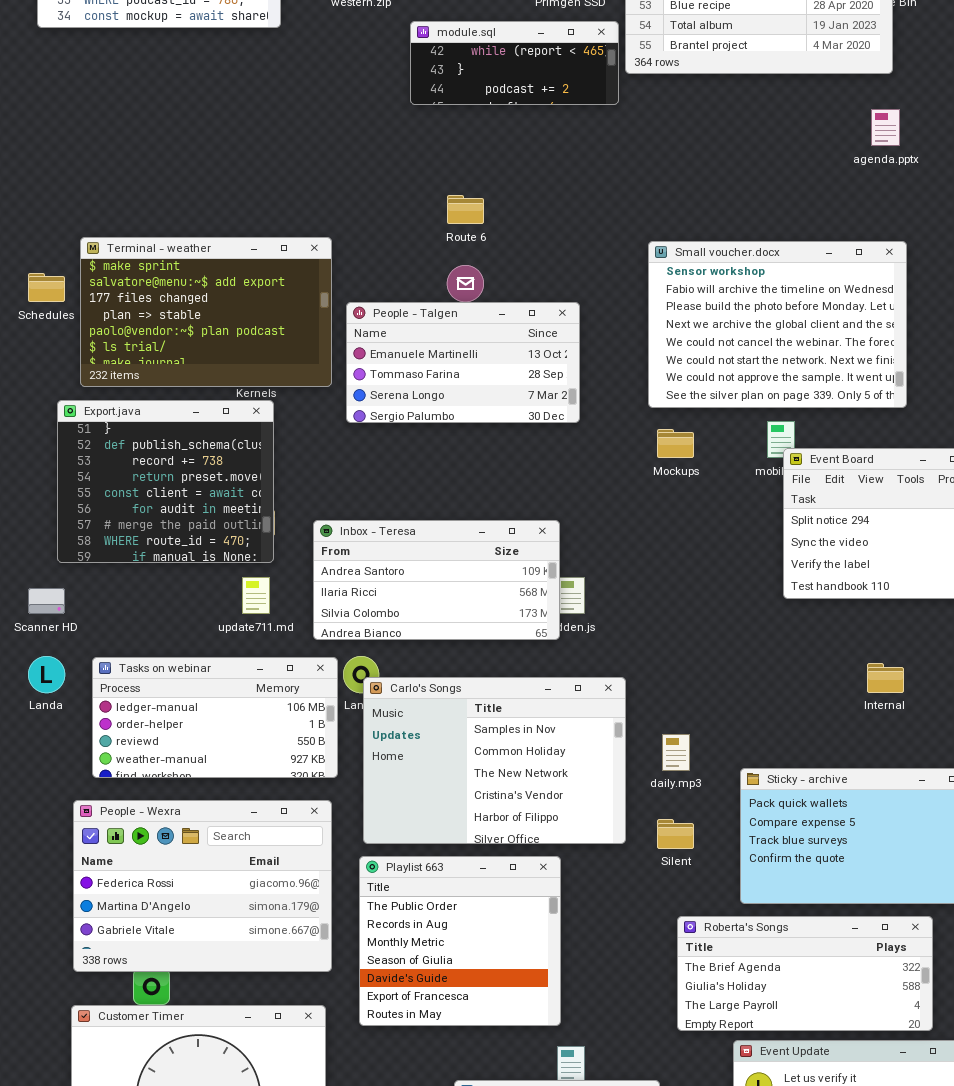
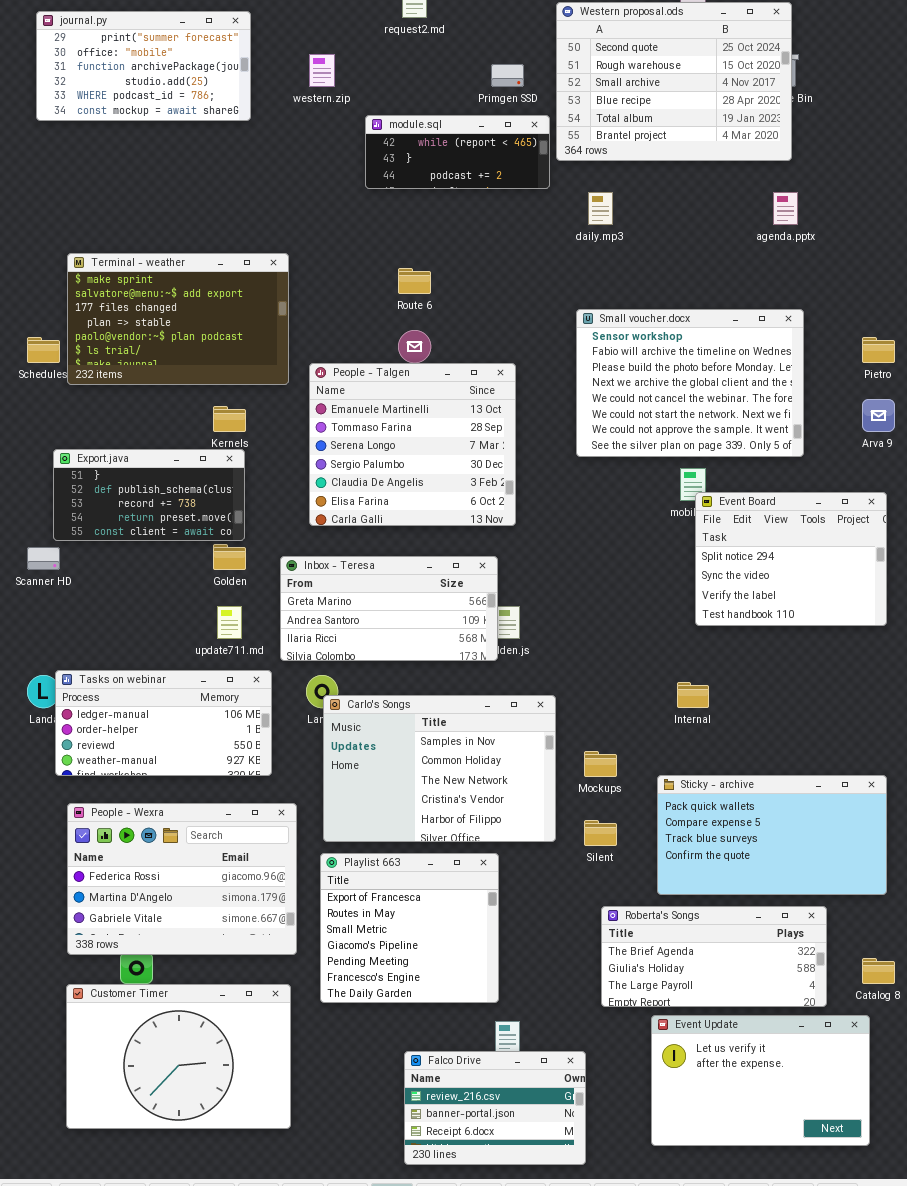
Terminal - weather: [80,237,332,387] -> [67,253,289,385], moved
People - Talgen: [346,302,580,423] -> [309,363,516,526], resized
Export.java: [57,400,274,563] -> [53,449,245,541], resized
Mockups: [657,429,694,458] -> [584,751,617,777], moved
Inbox - Teresa: [313,520,560,640] -> [280,556,498,661], scrolled up 1 row
Scanner HD: [28,588,65,614] -> [27,547,60,570], moved
Tasks on webinar: [92,657,338,778] -> [55,670,272,776], moved
Internal: [867,663,904,693] -> [677,682,709,708], moved
daily.mp3: [662,734,690,771] -> [588,192,613,225], moved
Playlist 663: [359,856,561,1026] -> [320,853,499,1003], scrolled down 5 rows

